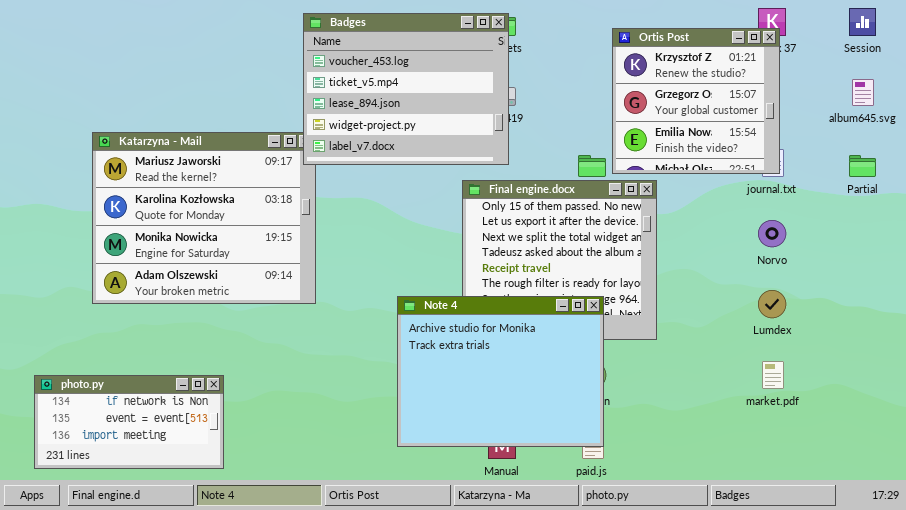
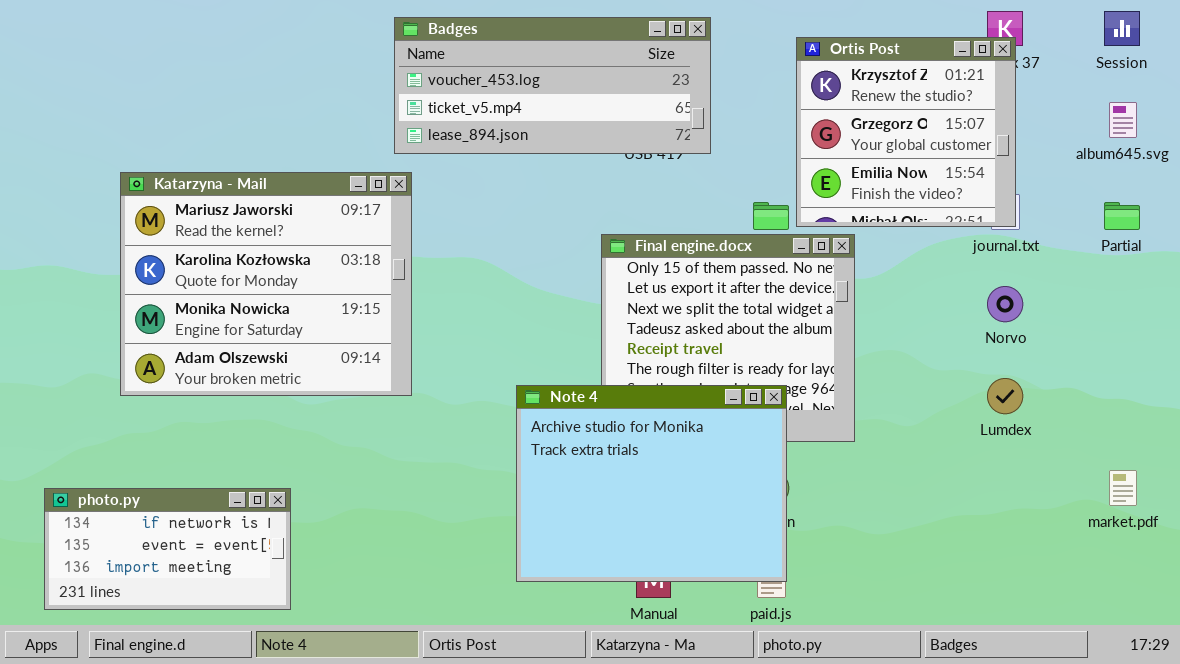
Badges: [303,13,509,165] -> [394,17,711,154], resized
market.pdf: [762,361,784,389] -> [1109,470,1137,506], moved

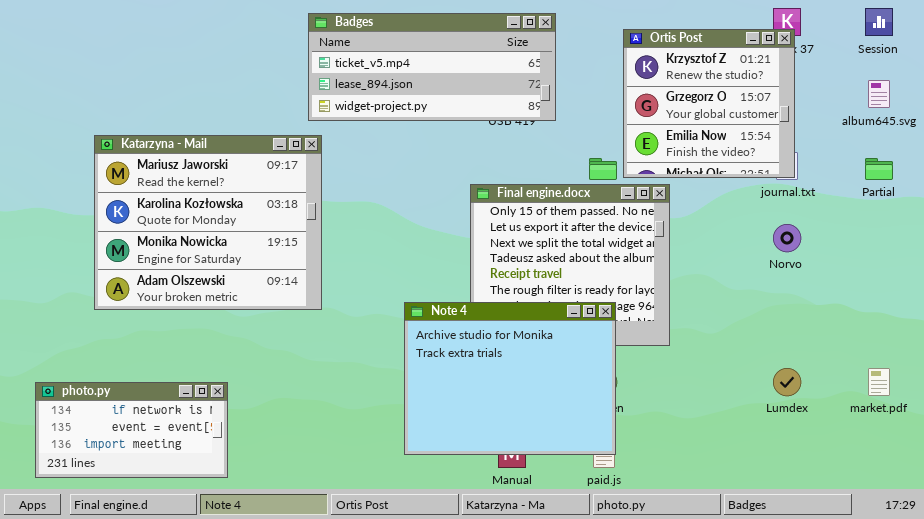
Badges: [394,17,711,154] -> [308,13,556,121], scrolled down 1 row
Lumdex: [987,378,1023,414] -> [773,368,801,396], moved

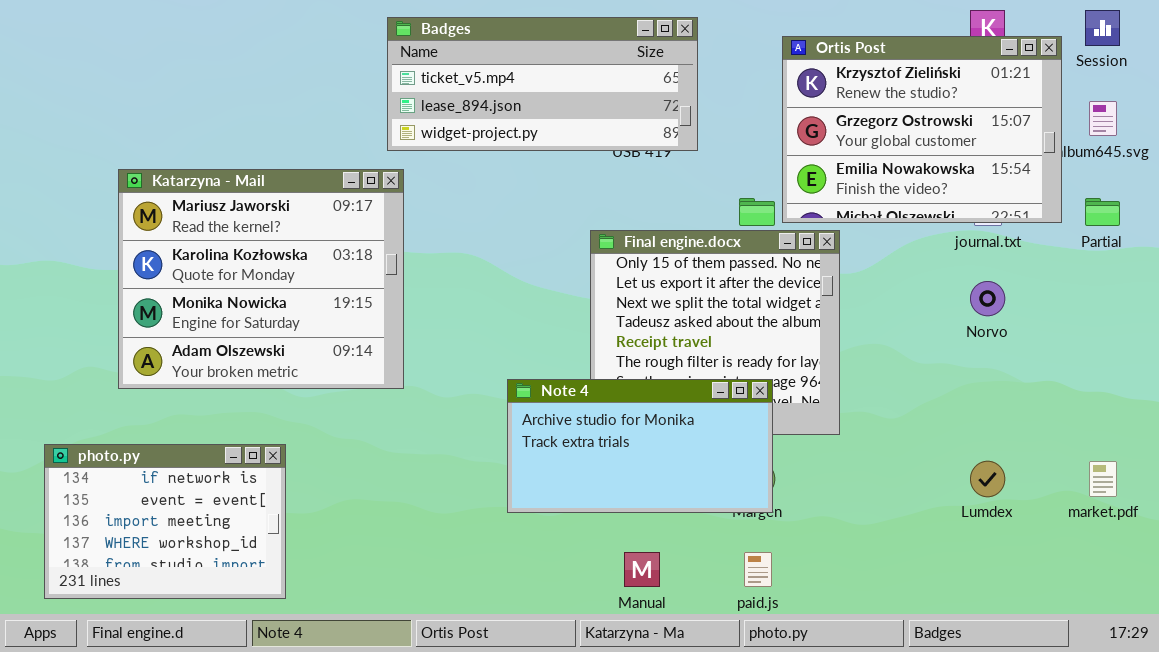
Ortis Post: [623,29,795,178] -> [782,36,1062,223], resized
Note 4: [404,302,616,455] -> [507,379,773,513], resized
photo.py: [35,382,228,478] -> [44,444,286,599], resized

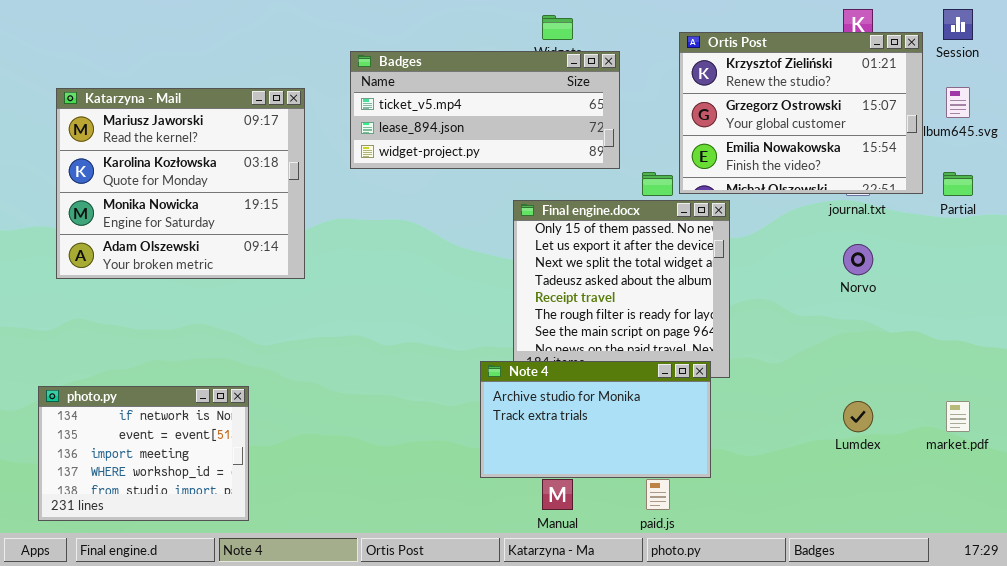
Badges: [387,17,698,151] -> [350,51,620,169], moved
Katarzyna - Mail: [118,169,404,389] -> [56,88,305,279], moved
Note 4: [507,379,773,513] -> [480,361,711,478], moved

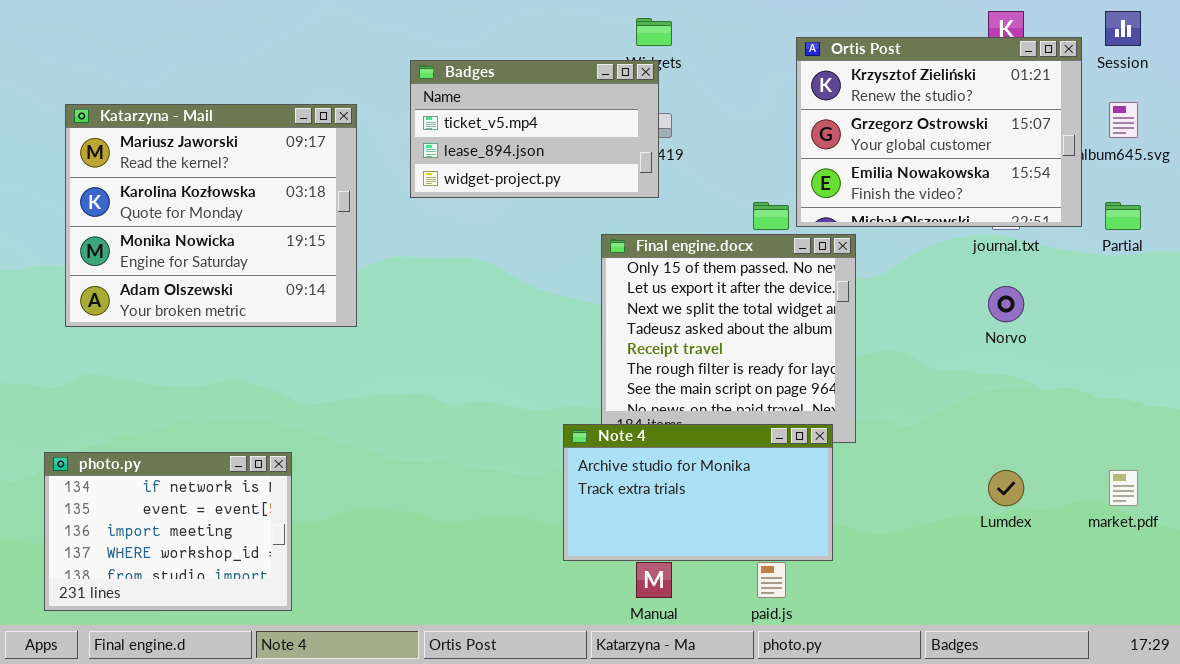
Badges: [350,51,620,169] -> [410,60,659,198], resized

